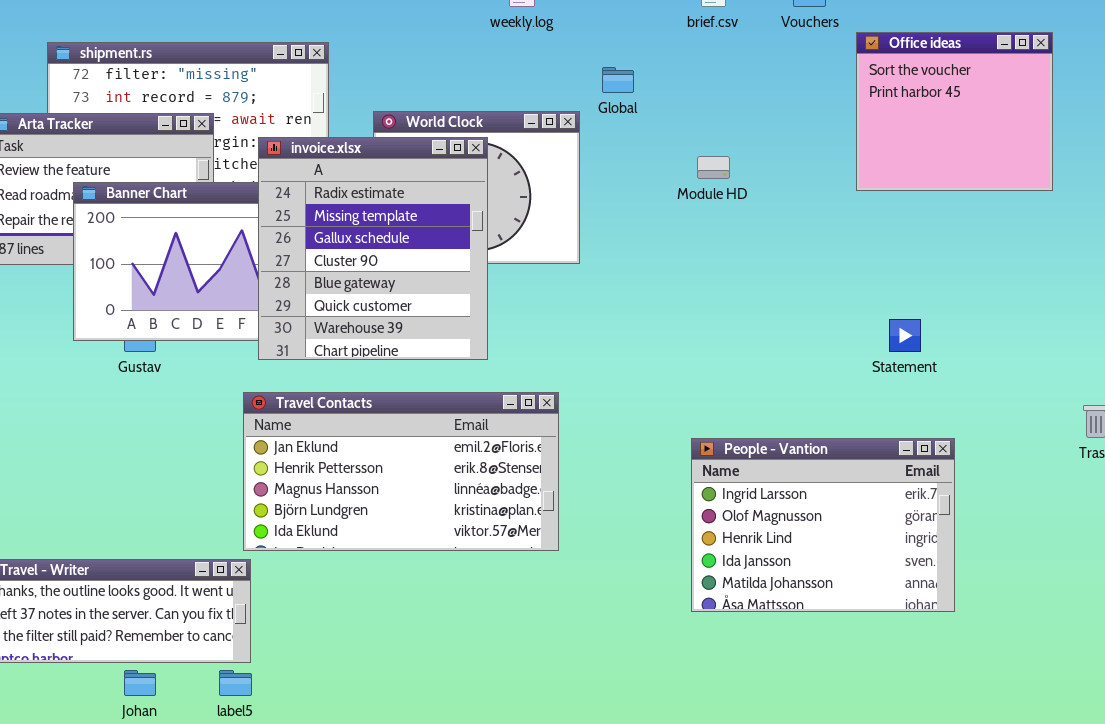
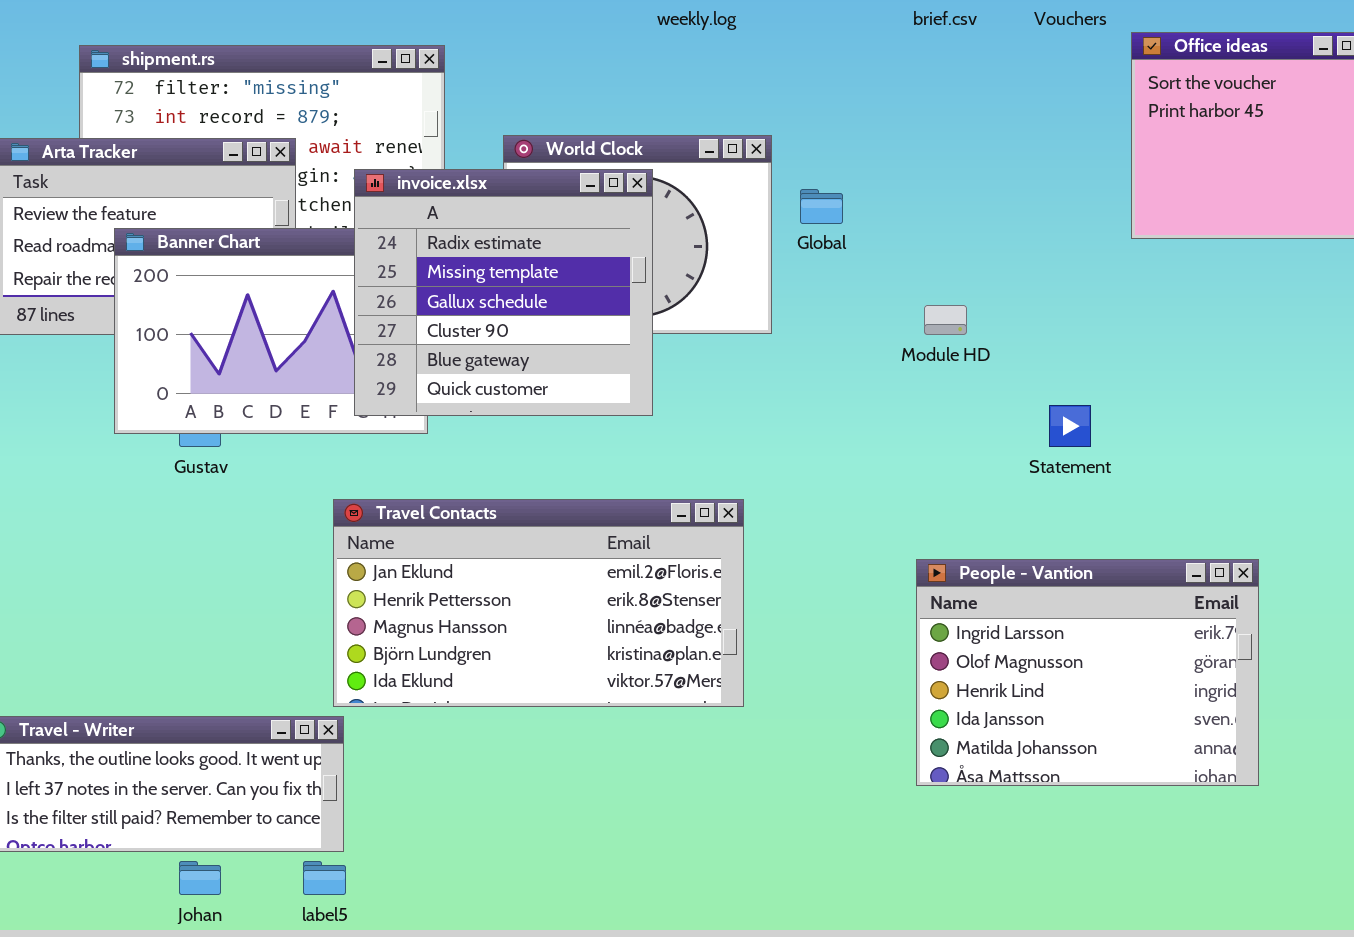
Global: [602,67,634,93] -> [800,189,843,224], moved
invoice.xlsx: [258,137,488,360] -> [354,169,653,416], resized
Module HD: [697,156,730,179] -> [924,305,967,335], moved
Statement: [889,319,921,352] -> [1049,405,1091,447], moved

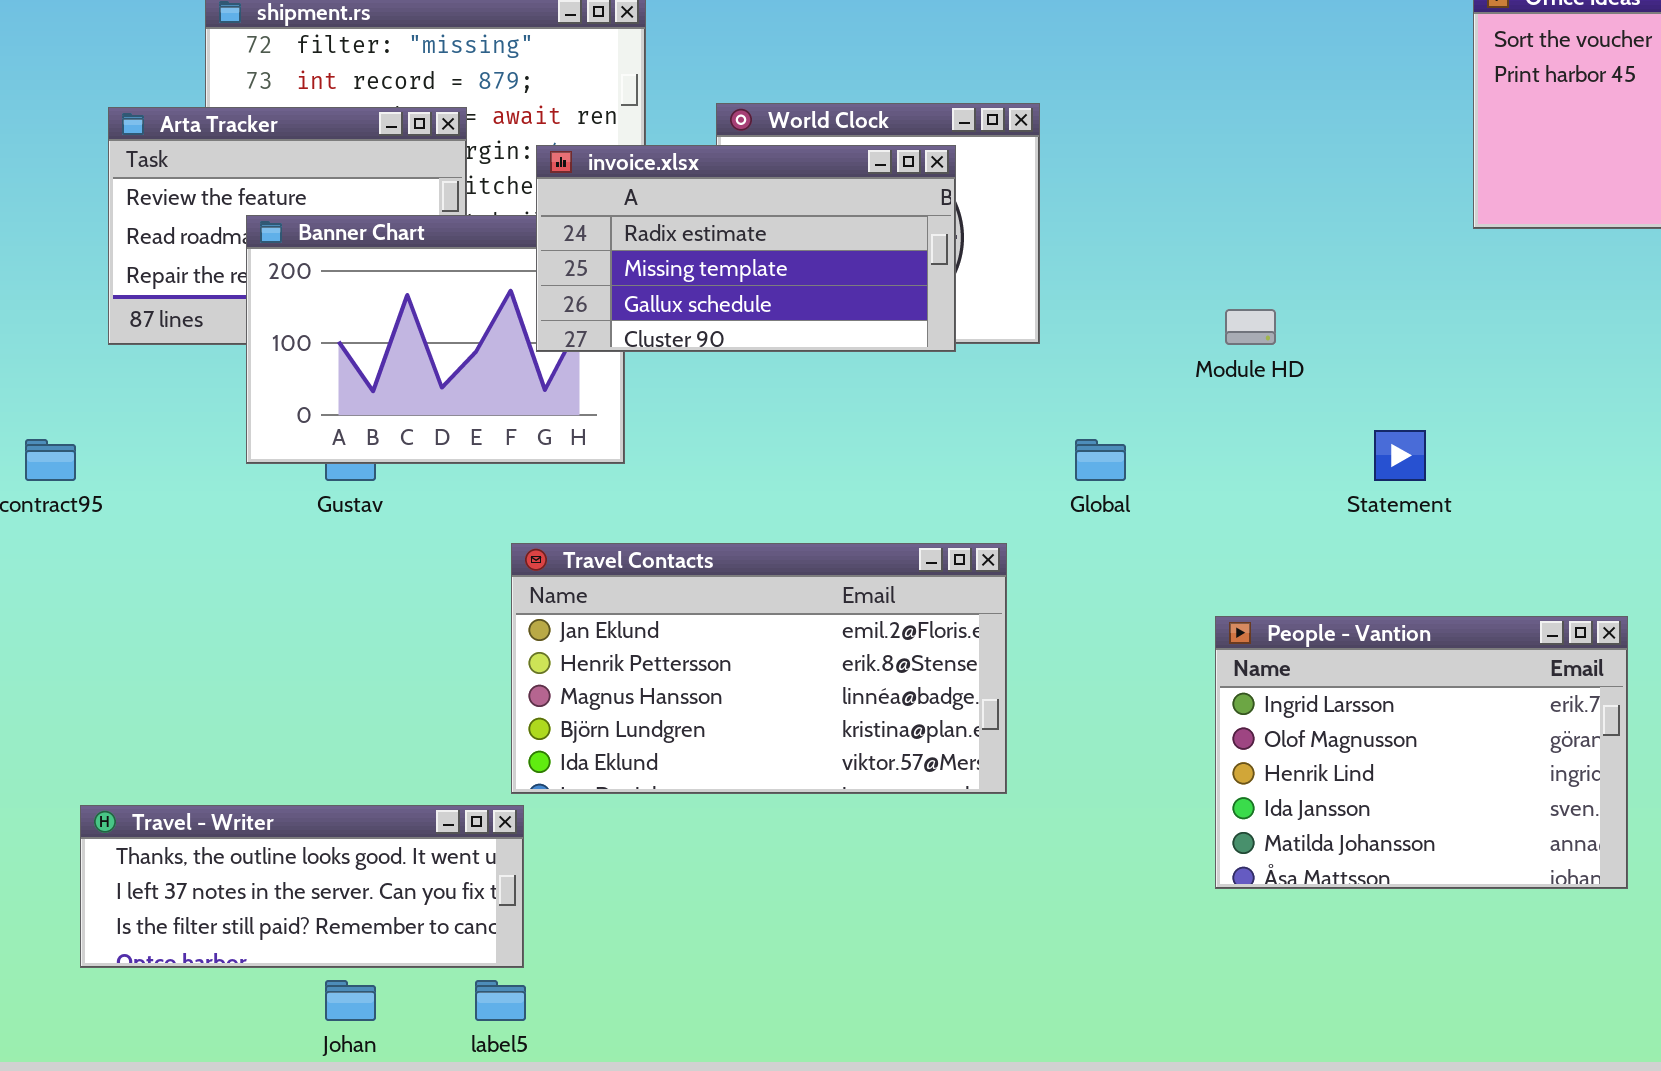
invoice.xlsx: [354,169,653,416] -> [536,145,956,352], resized
Global: [800,189,843,224] -> [1075,439,1126,481], moved

